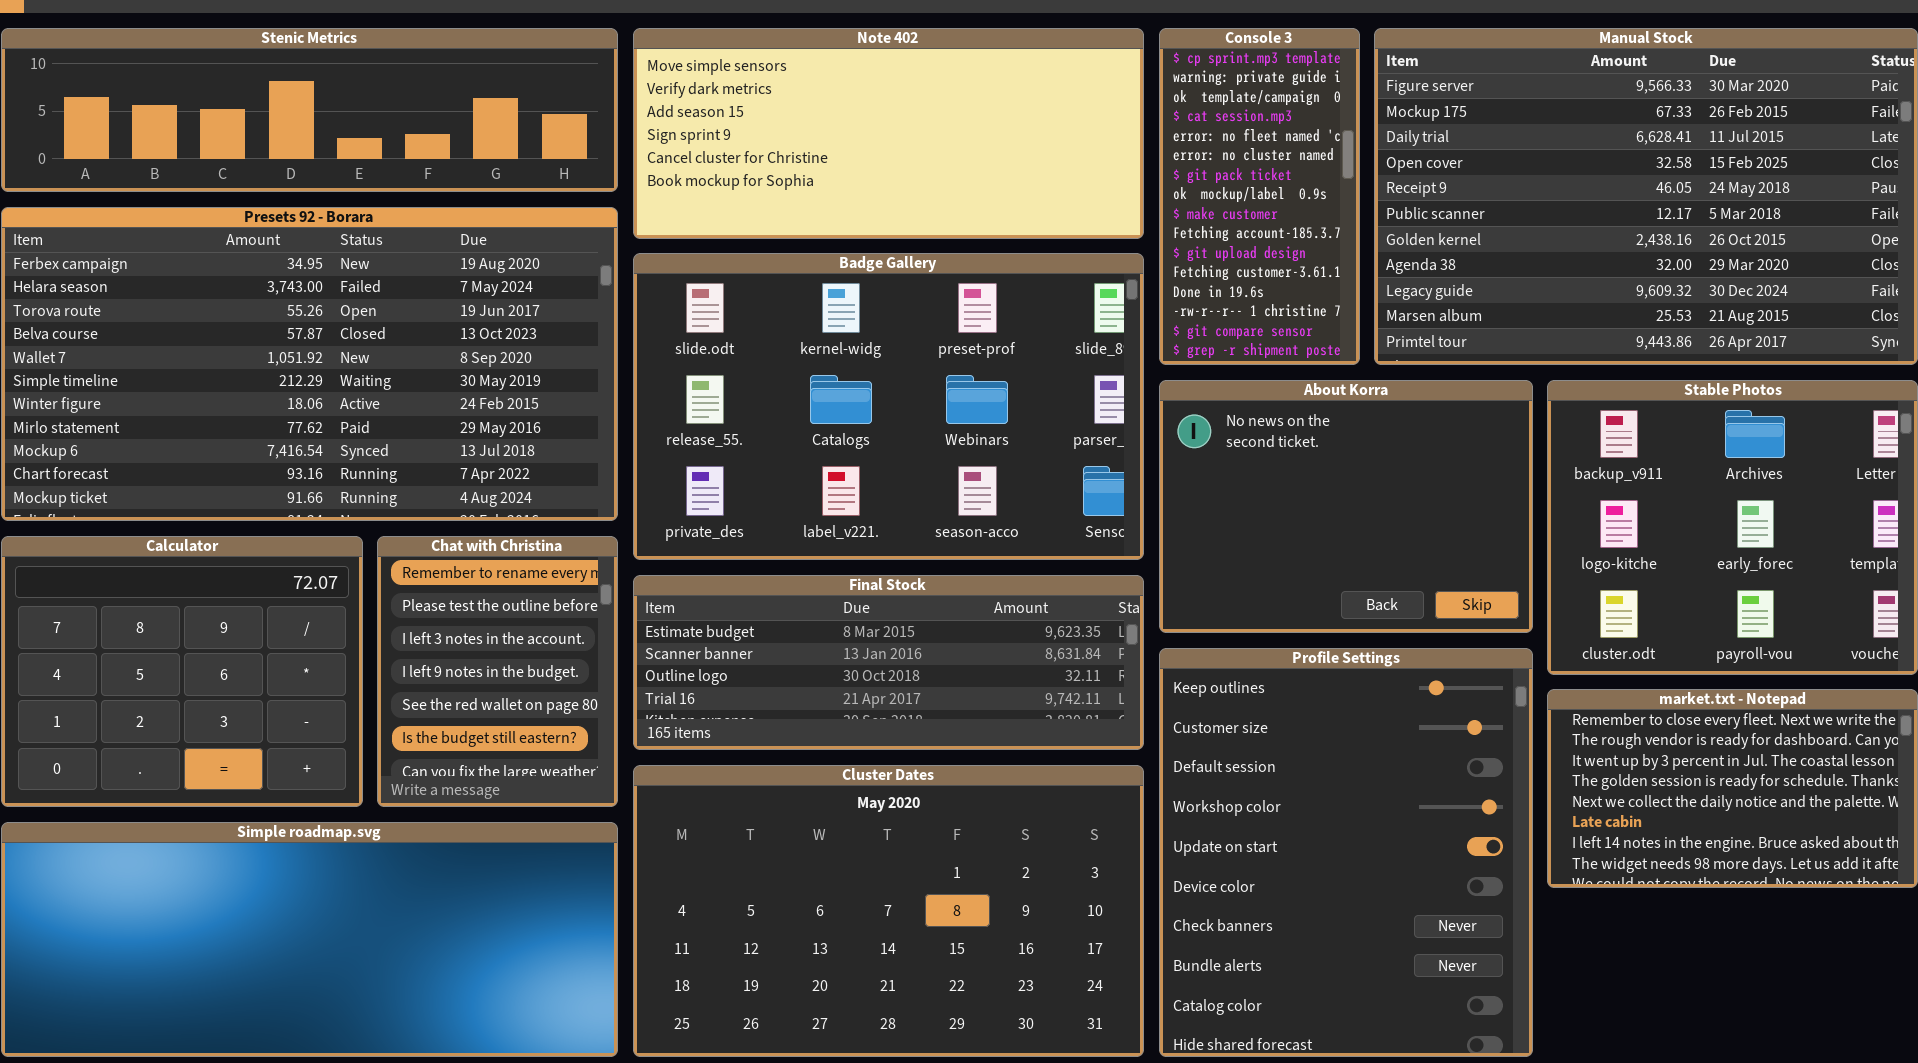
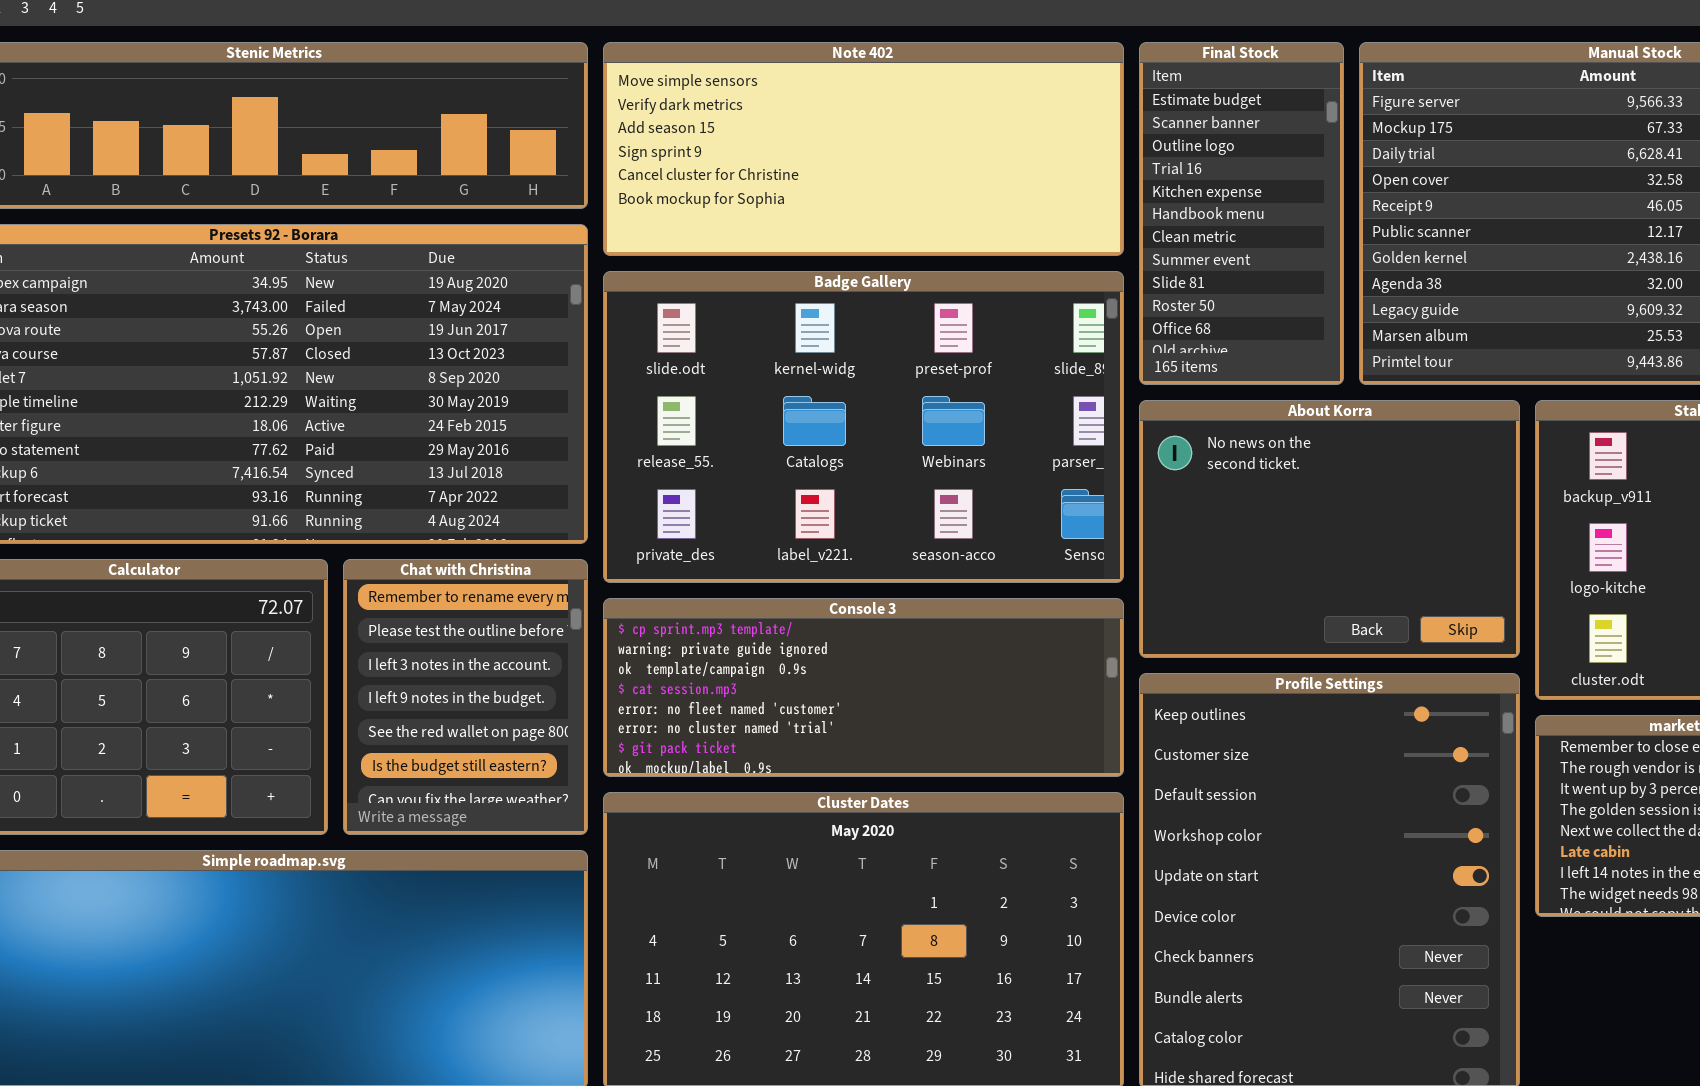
Console 3: [1159,28,1360,365] -> [603,598,1124,777], moved, resized
Final Stock: [633,575,1144,750] -> [1139,42,1344,385], moved, resized

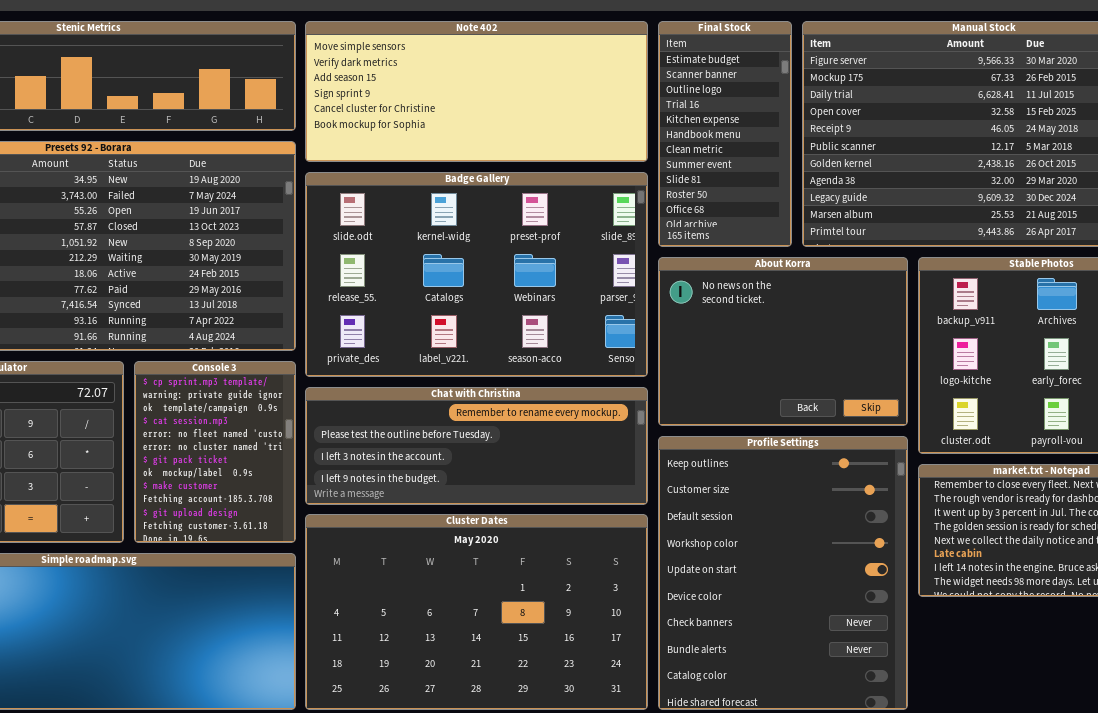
Chat with Christina: [343,559,588,835] -> [305,387,648,505], moved, resized
Console 3: [603,598,1124,777] -> [134,361,296,543], moved, resized

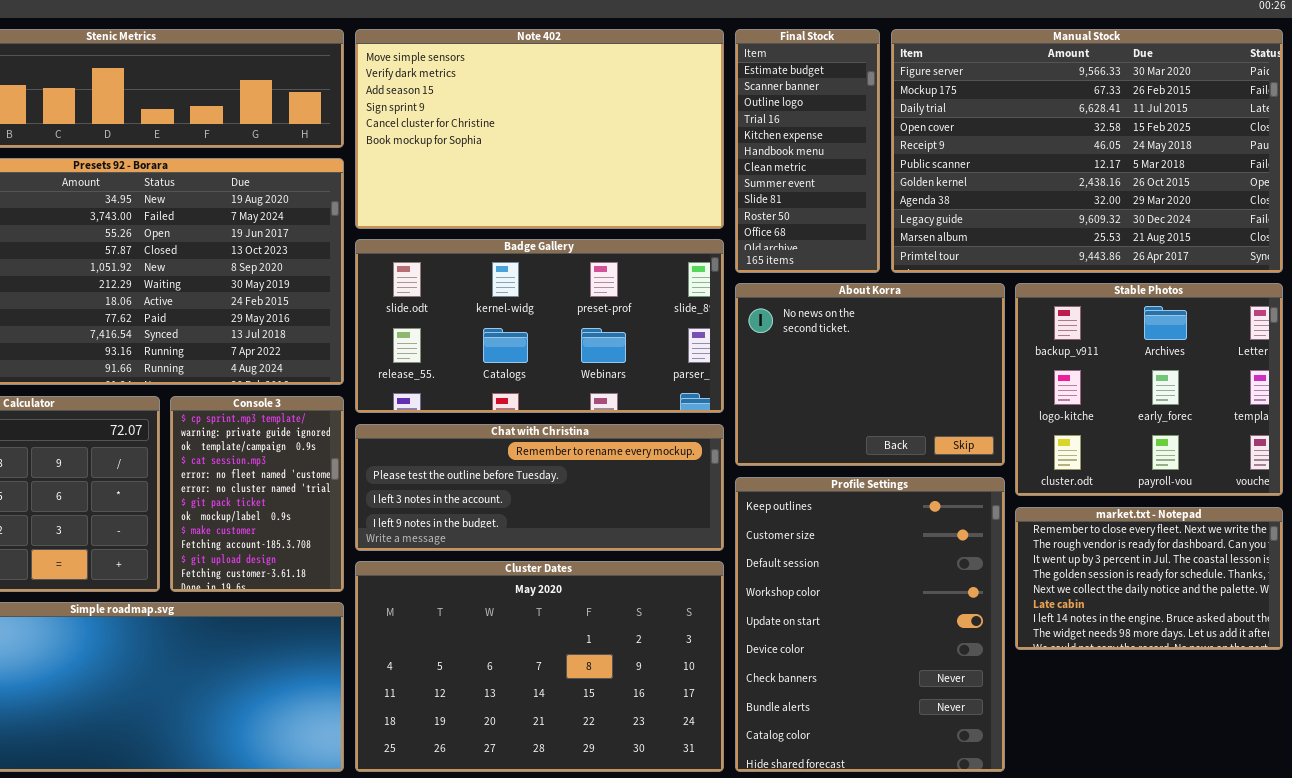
Note 402: [305,21,648,162] -> [355,29,724,229], resized
Badge Gallery: [305,172,648,377] -> [355,239,724,413], resized

